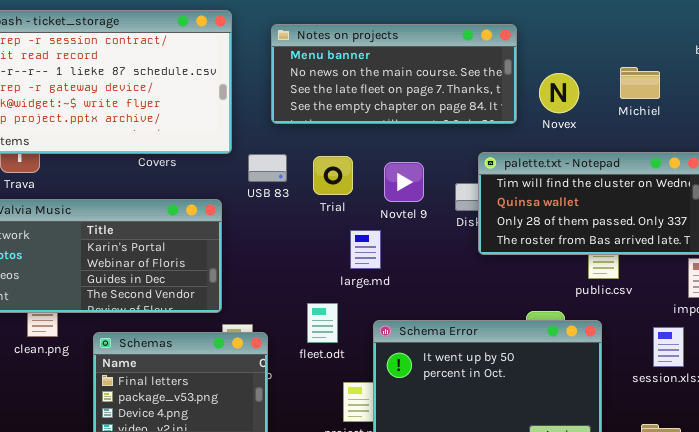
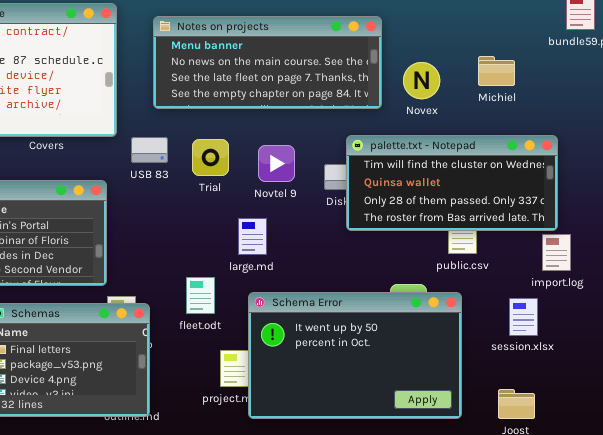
large.md: [350,230,381,269] -> [238,218,267,255], moved

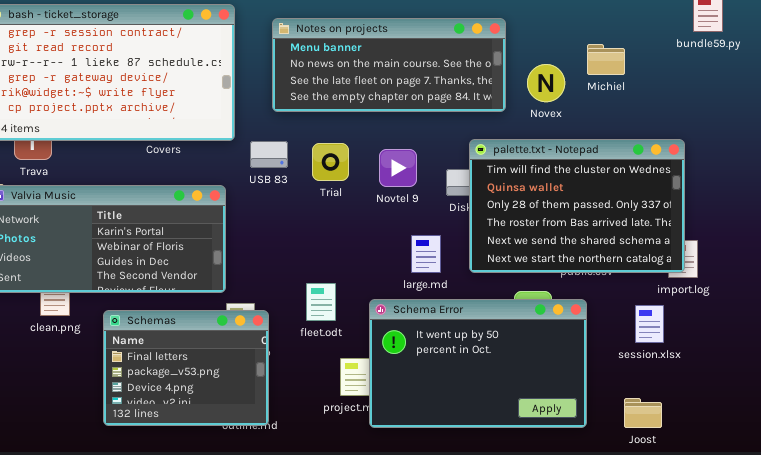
Michiel: [478,56,515,86] -> [587,44,625,75], moved
palette.txt - Notepad: [346,135,558,231] -> [469,139,685,273], resized
large.md: [238,218,267,255] -> [411,235,441,273], moved

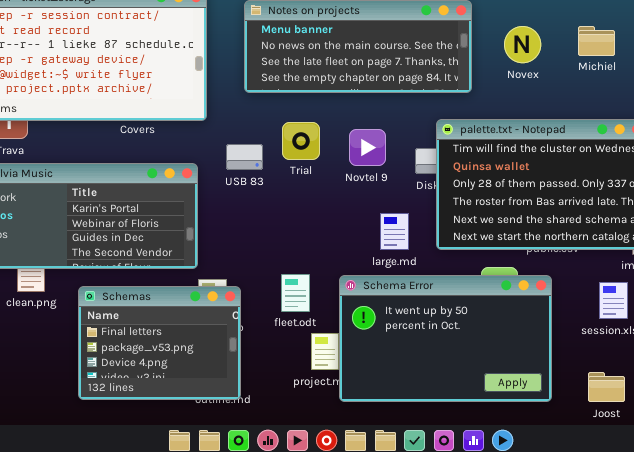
Michiel: [587,44,625,75] -> [578,26,615,56], moved
Novex: [527,64,565,102] -> [504,26,541,63], moved
USB 83: [250,141,288,168] -> [226,144,263,170], moved
fleet.odt: [306,283,336,321] -> [281,274,310,312], moved

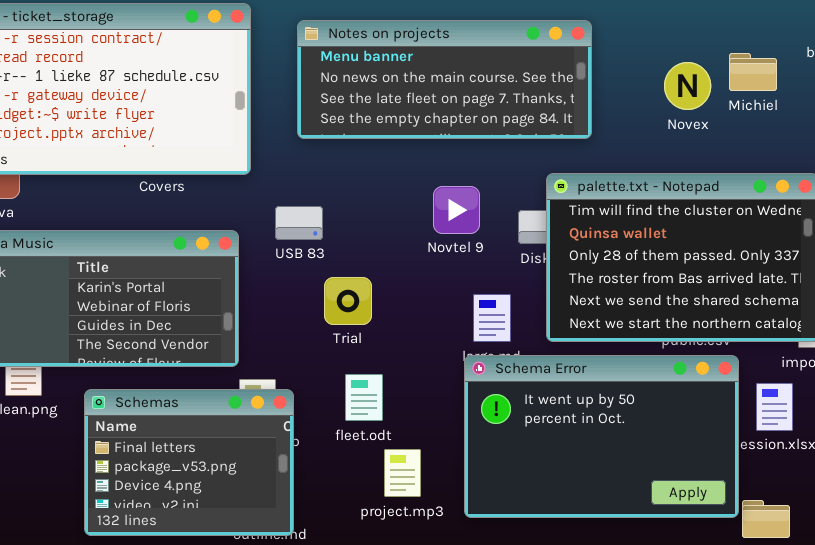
Novex: [504,26,541,63] -> [664,62,711,110], moved
Trial: [282,122,320,160] -> [324,277,372,325], moved
Schema Error: [339,275,552,402] -> [464,355,739,518], moved

